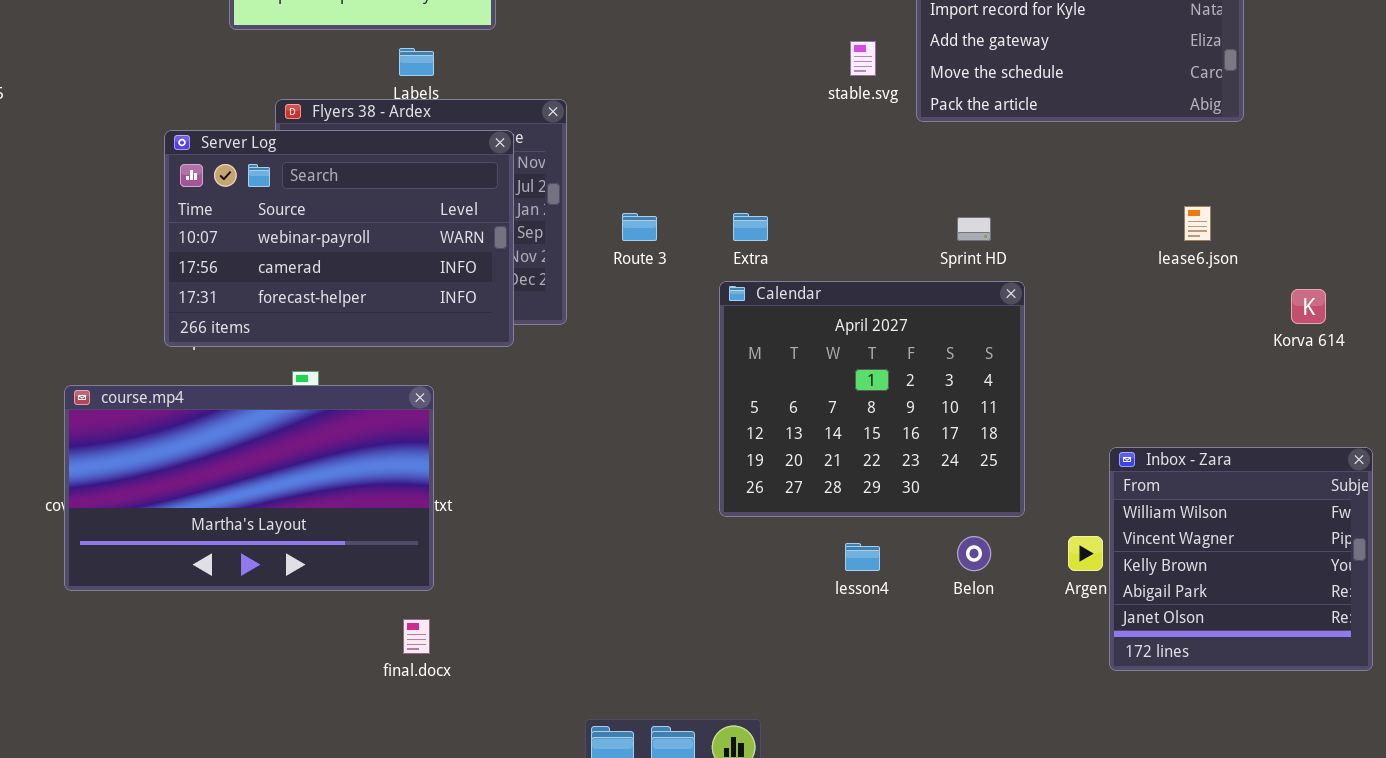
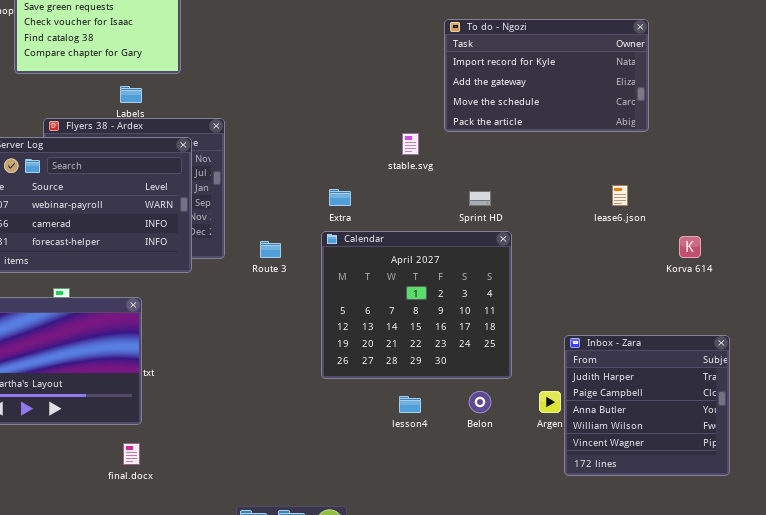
stable.svg: [850,41,876,76] -> [402,133,419,155], moved
Route 3: [622,213,657,241] -> [260,241,281,258], moved
Inbox - Zara: [1109,447,1373,671] -> [564,335,730,476], scrolled up 3 rows

